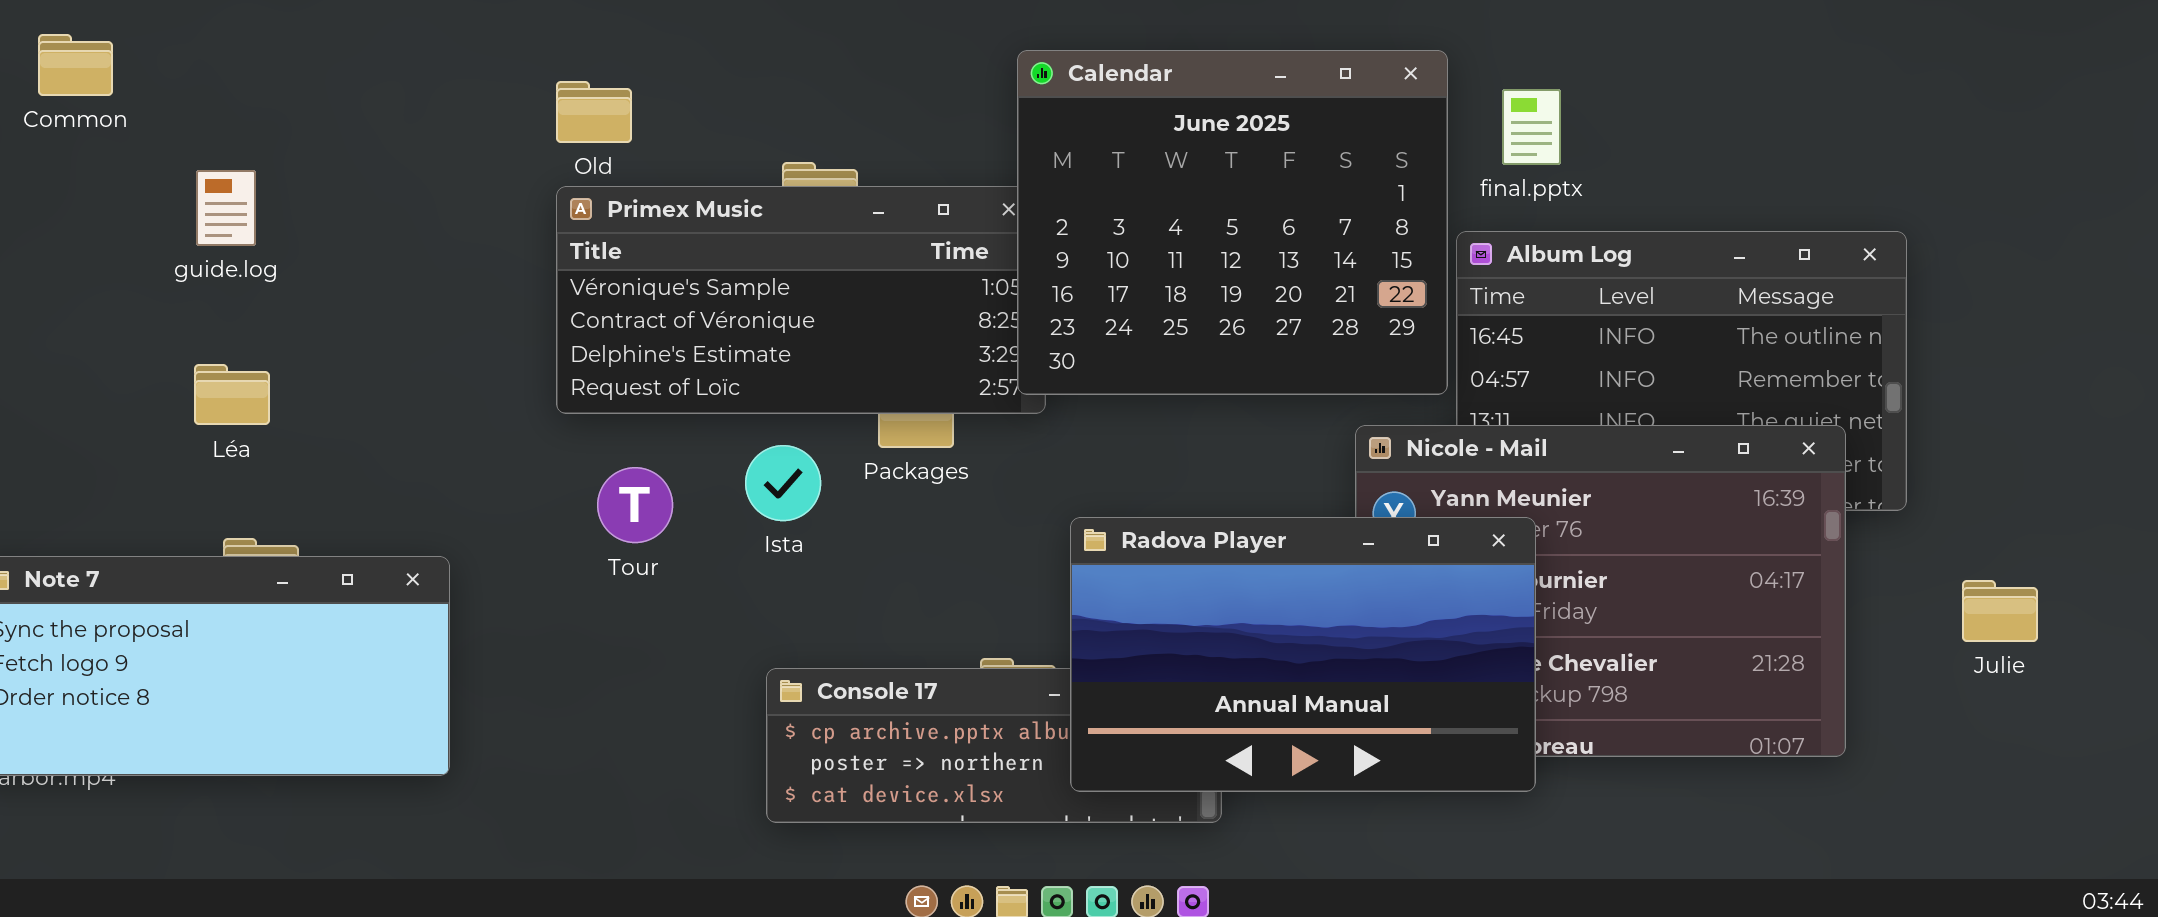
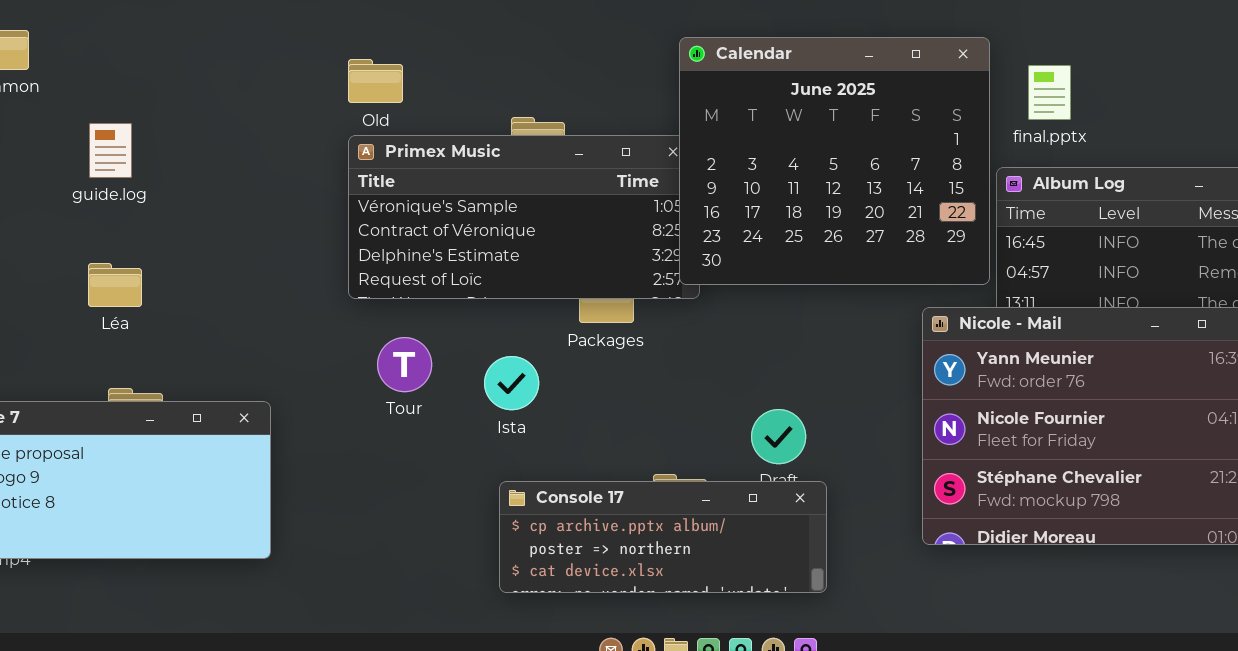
Ista: [745,445,821,521] -> [484,356,539,410], moved
Radova Player: [1070,517,1536,792] -> none, closed

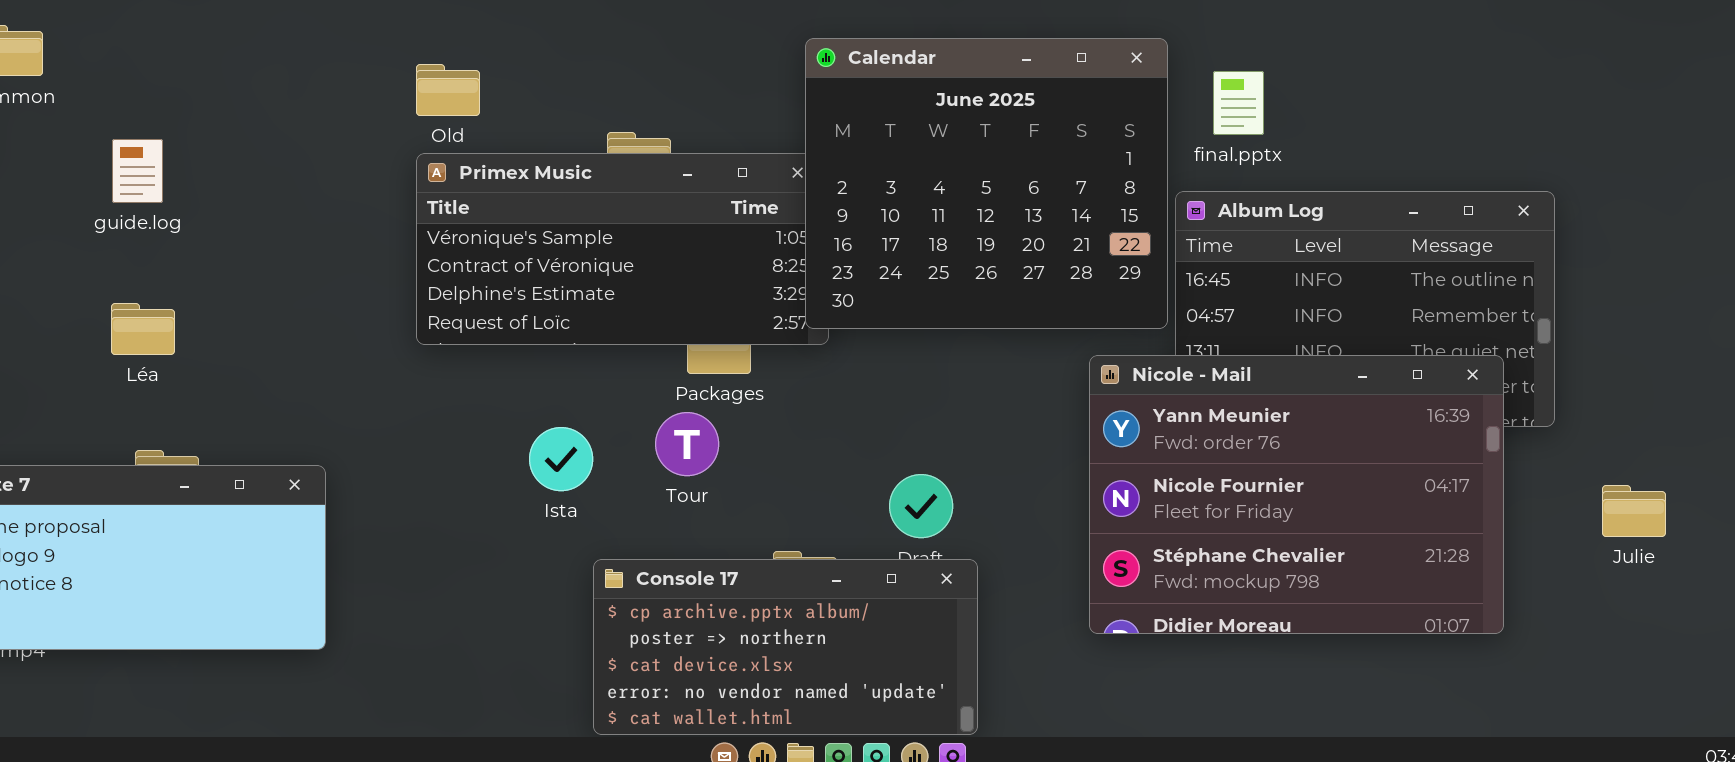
Tour: [377,337,432,392] -> [655,412,719,476], moved
Ista: [484,356,539,410] -> [529,427,593,491], moved
Console 17: [499,481,827,593] -> [593,559,978,735], resized

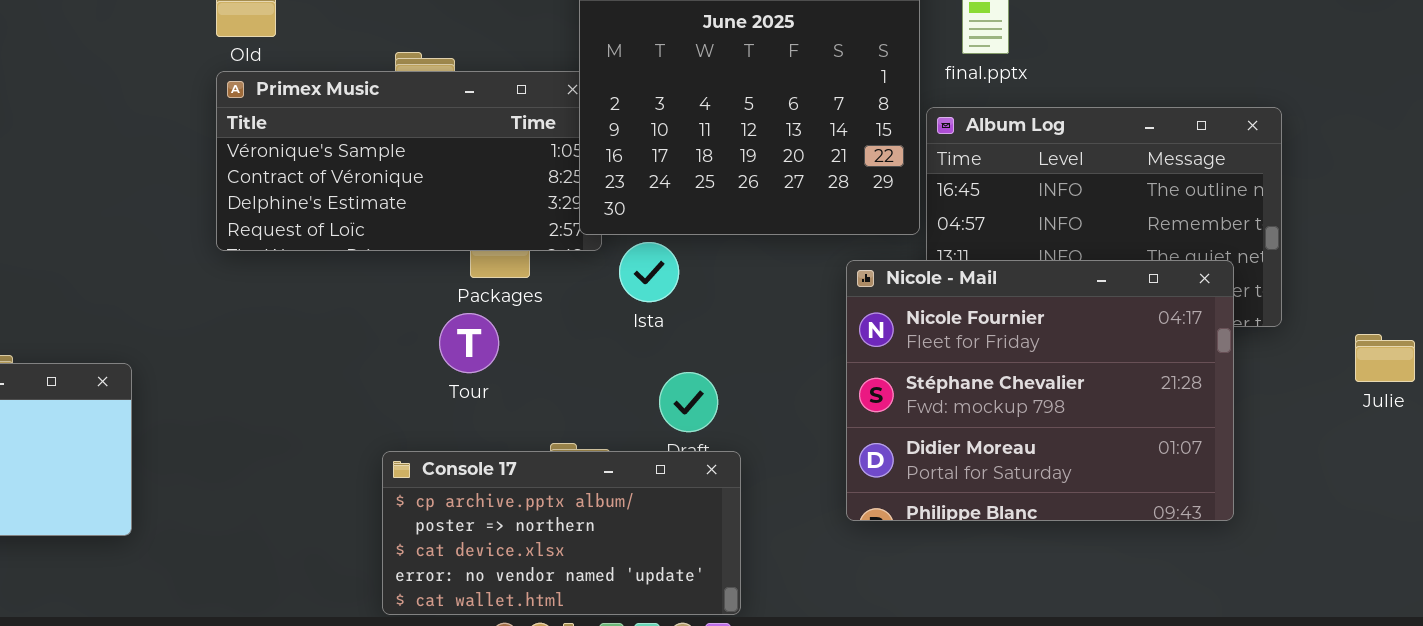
Nicole - Mail: [1089,355,1504,634] -> [846,260,1234,521], scrolled down 1 row
Ista: [529,427,593,491] -> [619,242,679,302], moved
Julie: [1602,485,1666,537] -> [1355,334,1415,382], moved

